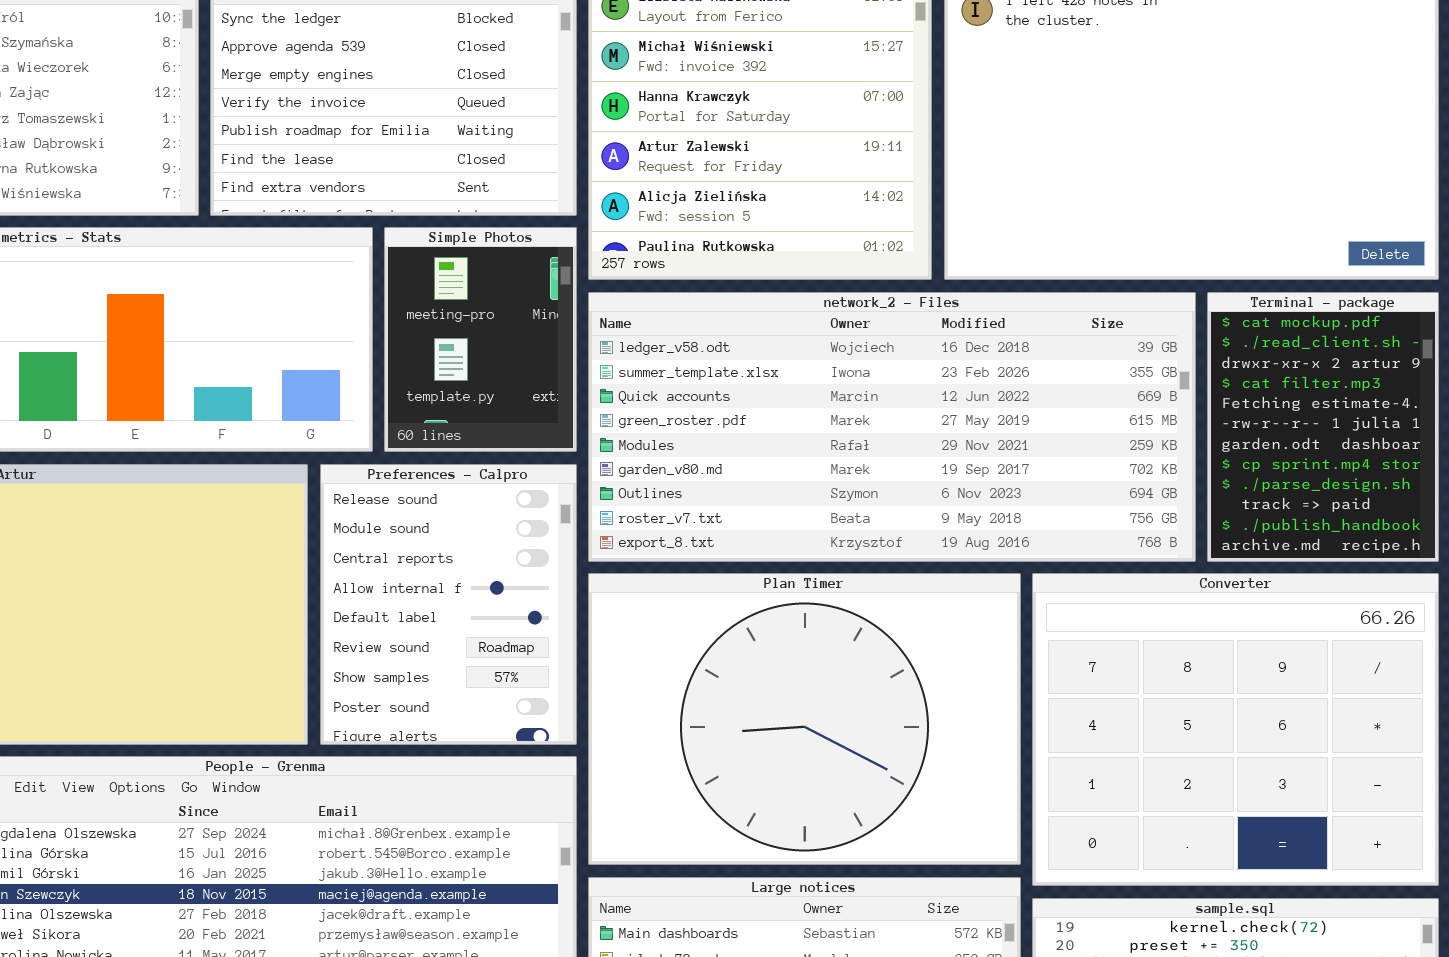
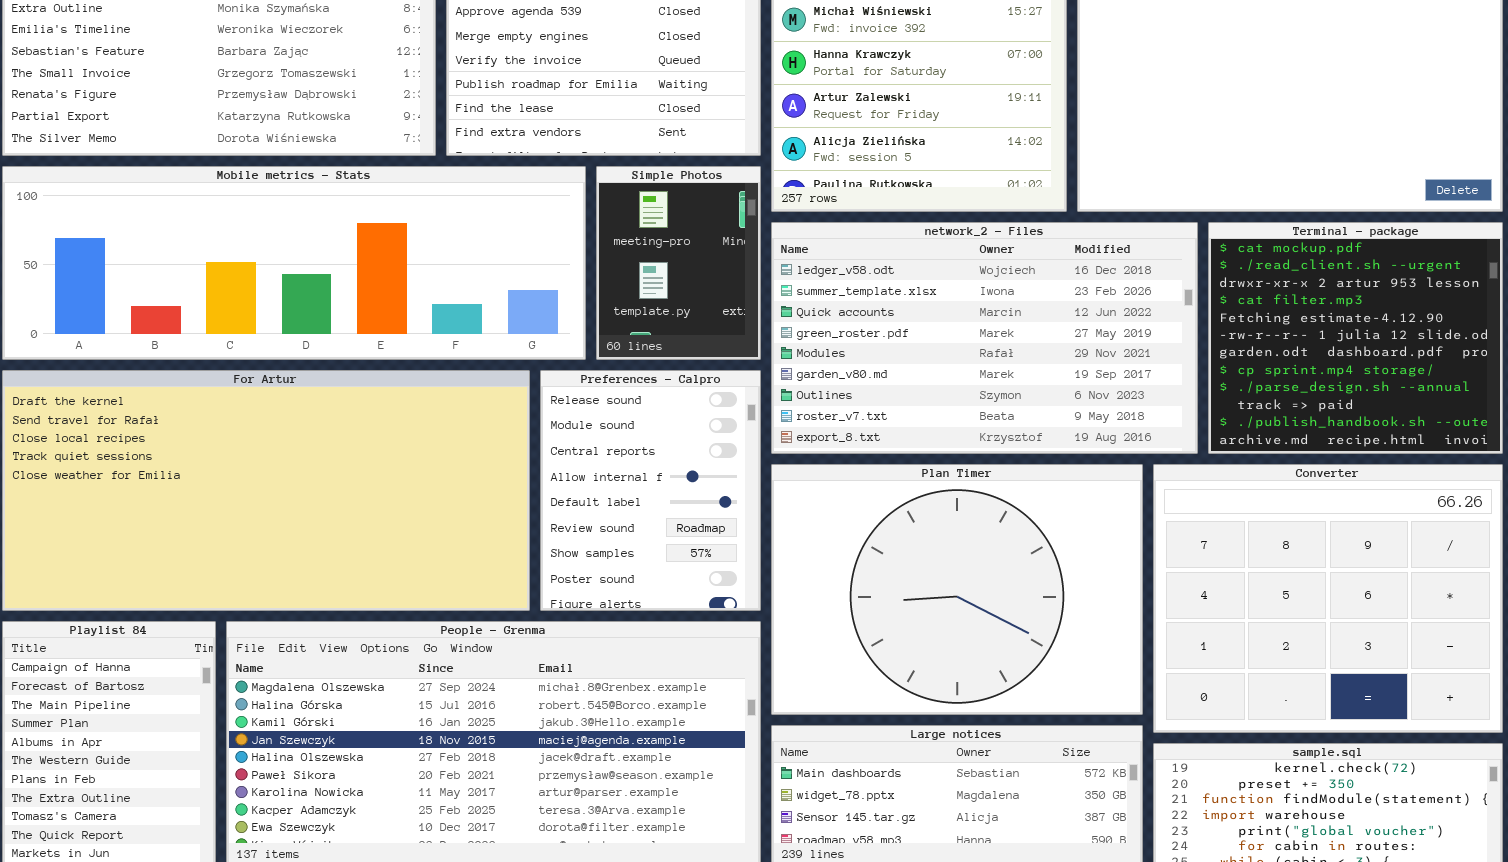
network_2 - Files: [588,292,1196,562] -> [771,222,1198,454], resized
Terminal - package: [1207,292,1439,562] -> [1208,222,1503,454], resized

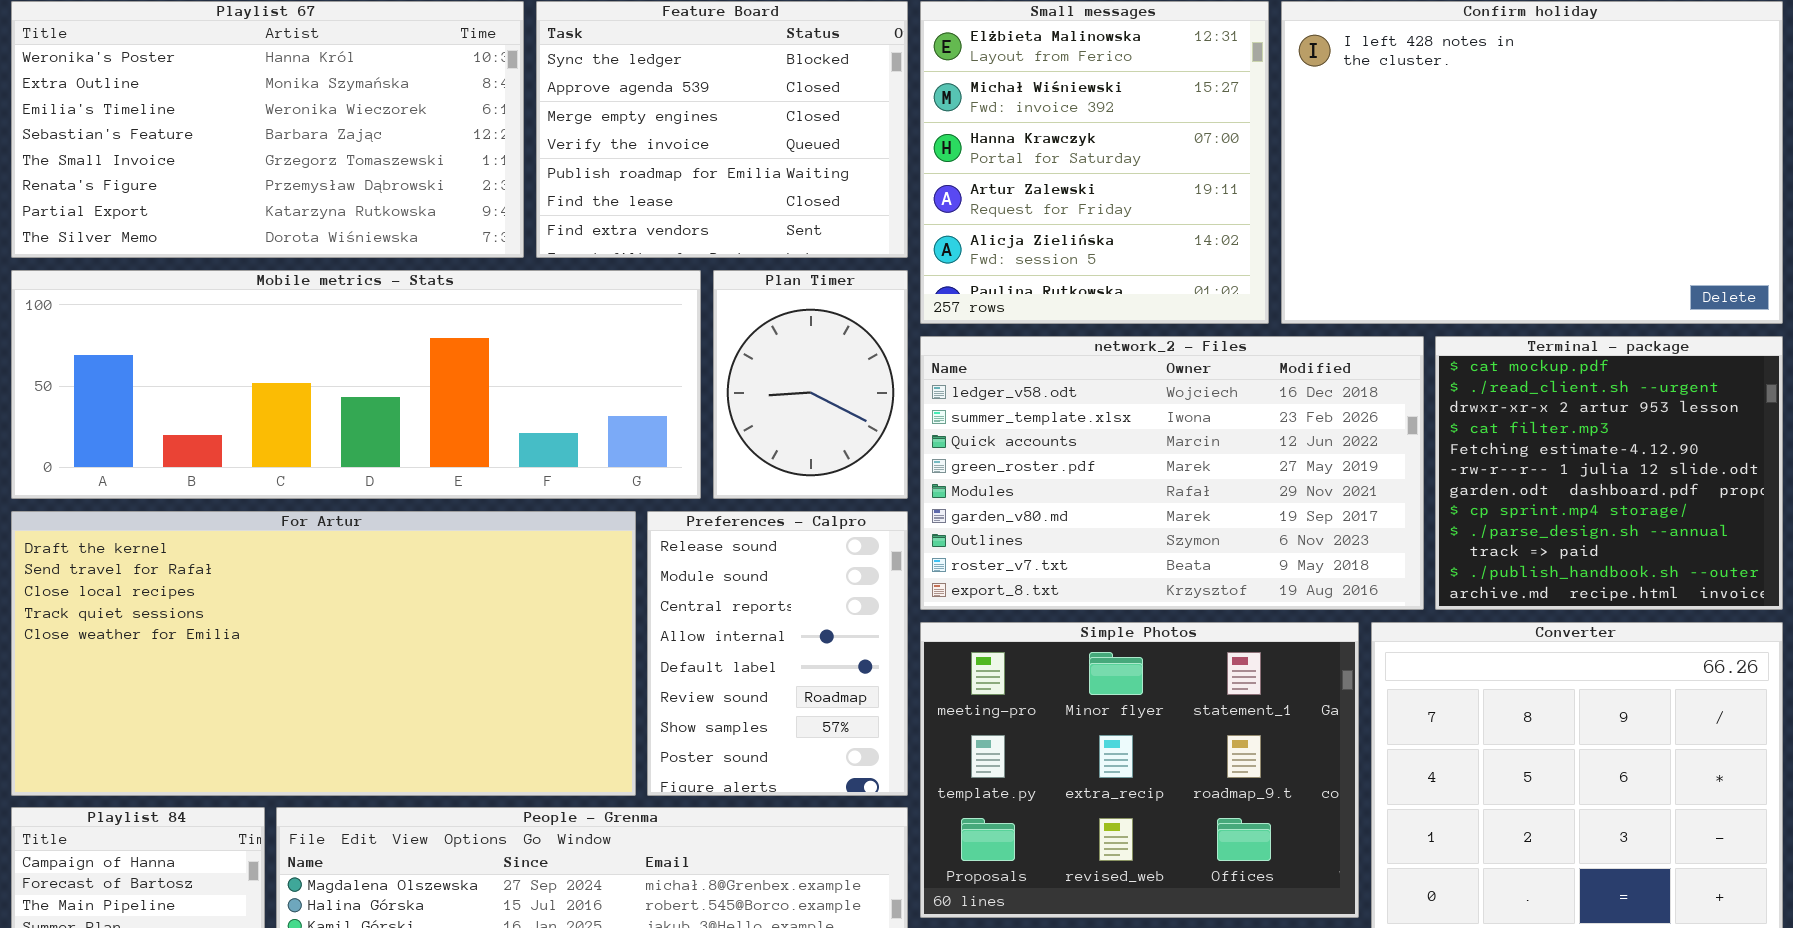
Simple Photos: [596,166,761,360] -> [920,622,1359,918], moved, resized
Plan Timer: [771,464,1143,715] -> [713,270,908,499], moved, resized

